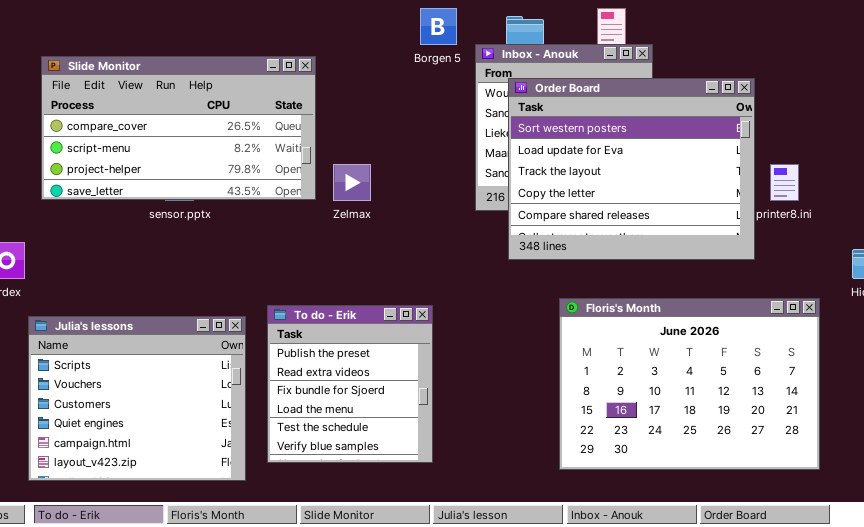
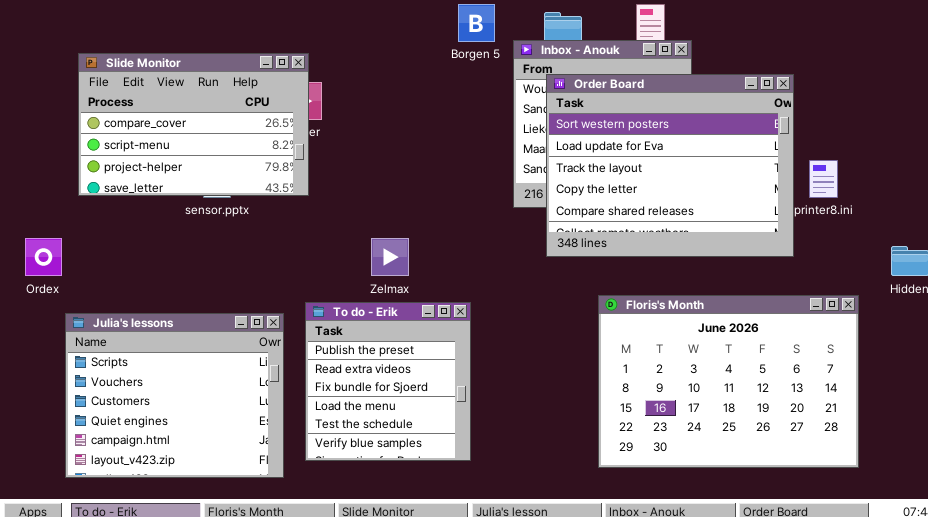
Slide Monitor: [41,56,316,200] -> [78,53,309,196], resized
Zelmax: [333,164,371,201] -> [371,238,409,276], moved

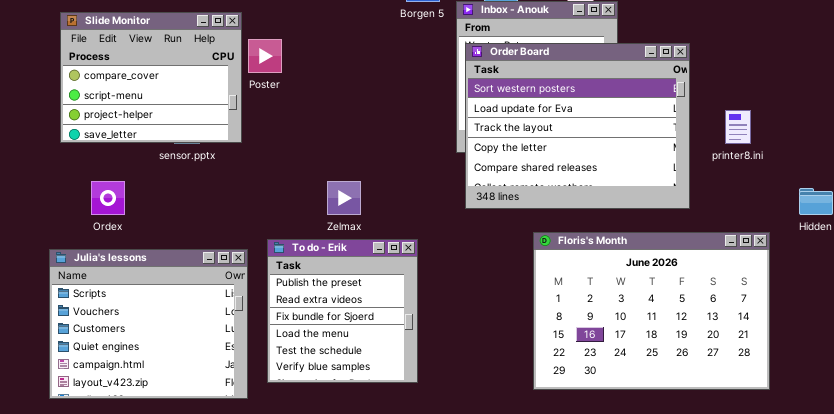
Slide Monitor: [78,53,309,196] -> [60,12,242,143], resized
Order Board: [546,74,794,257] -> [465,43,690,209], moved
Ordex: [25,238,62,276] -> [91,181,125,215], moved

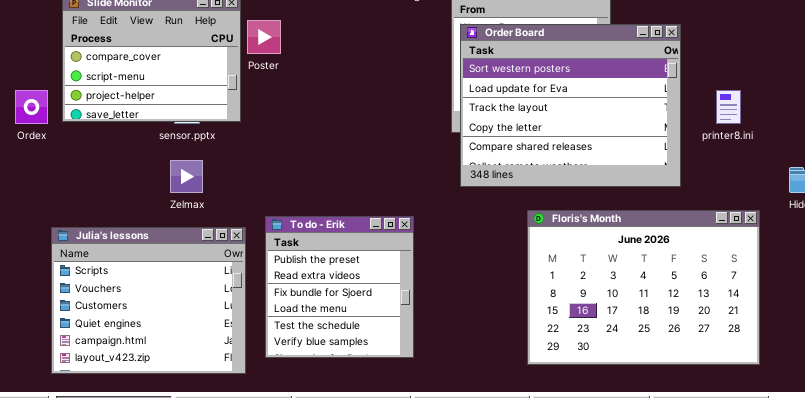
Ordex: [91,181,125,215] -> [15,90,48,124], moved
Zelmax: [327,181,361,215] -> [170,160,203,193], moved

